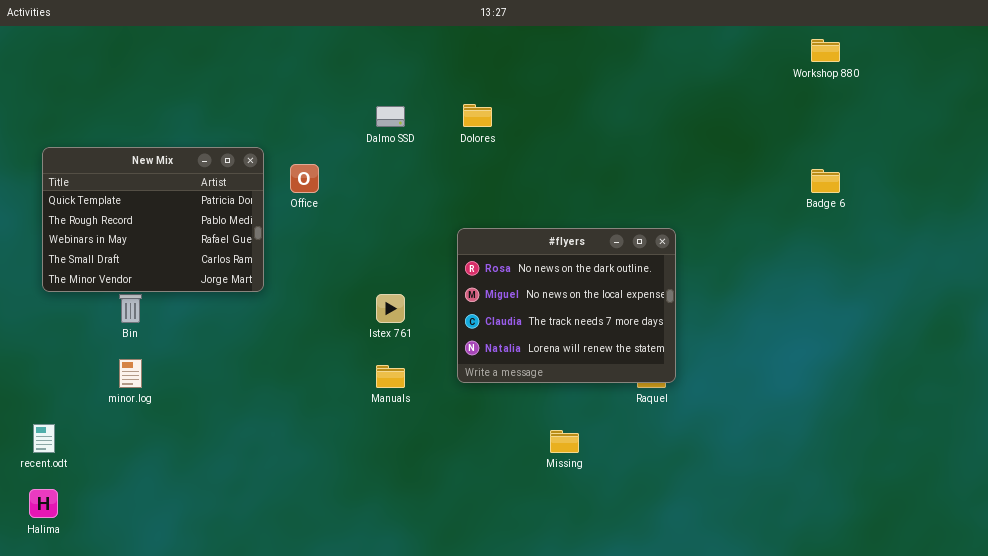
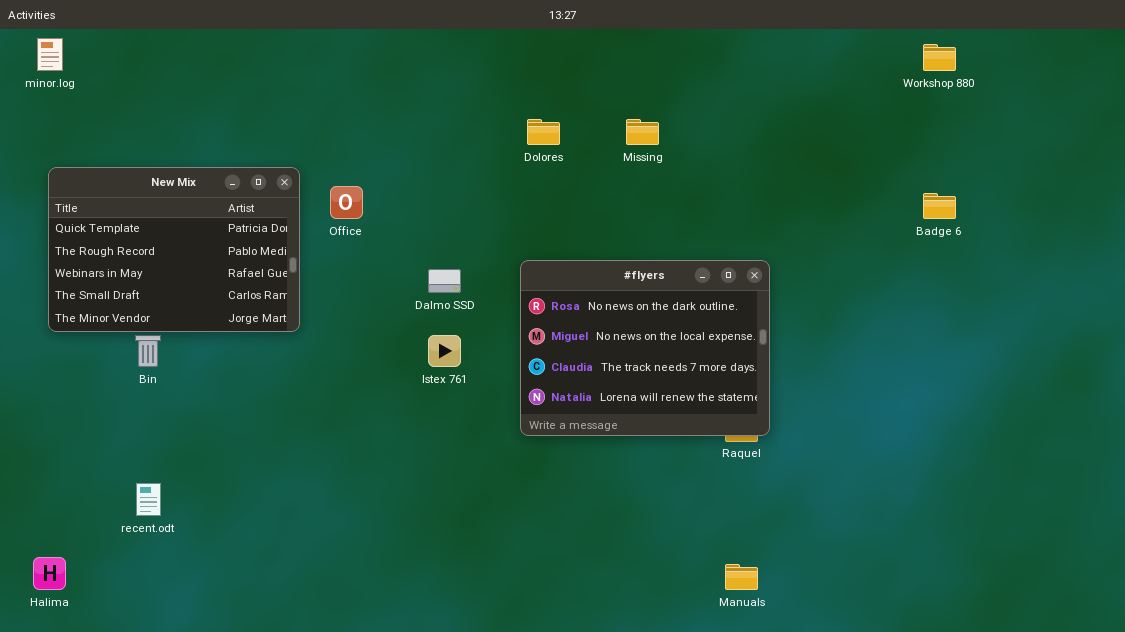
Dalmo SSD: [376,106,405,127] -> [428,269,461,293], moved
minor.log: [119,359,142,388] -> [37,38,63,71], moved
Manuals: [376,365,405,388] -> [725,564,758,590], moved
recent.odt: [33,424,55,453] -> [136,483,161,516], moved
Missing: [550,430,579,453] -> [626,119,659,145], moved

